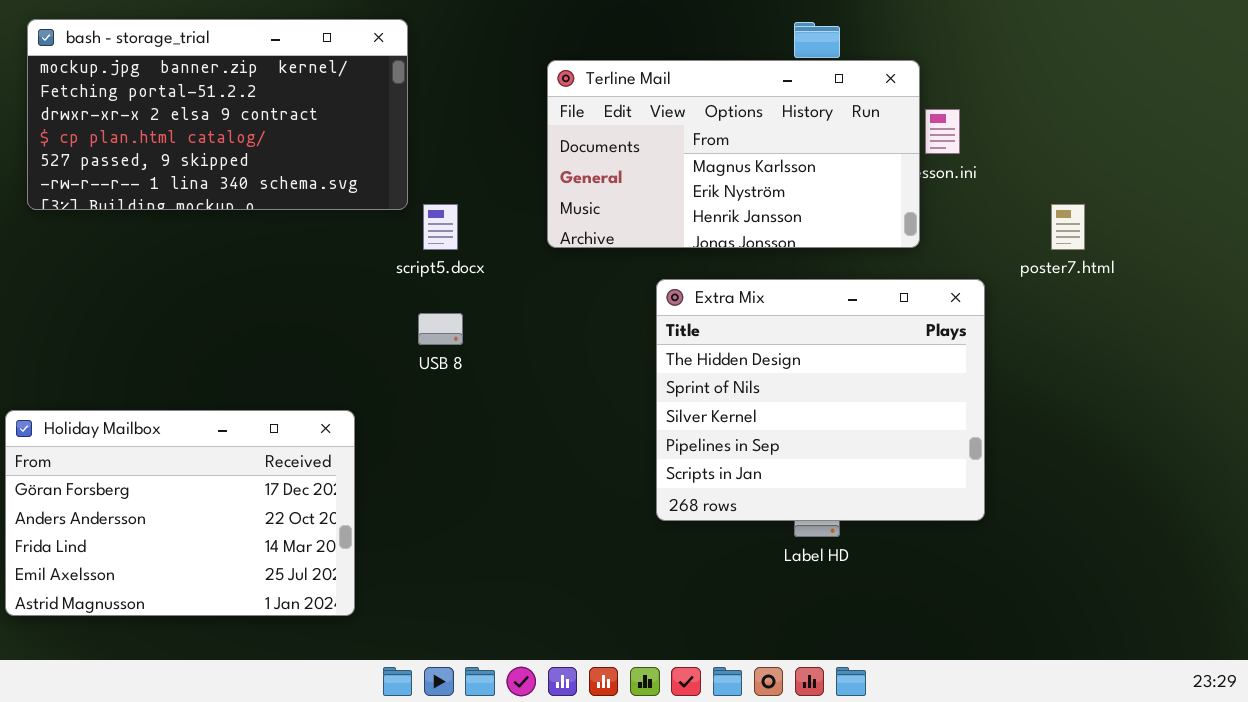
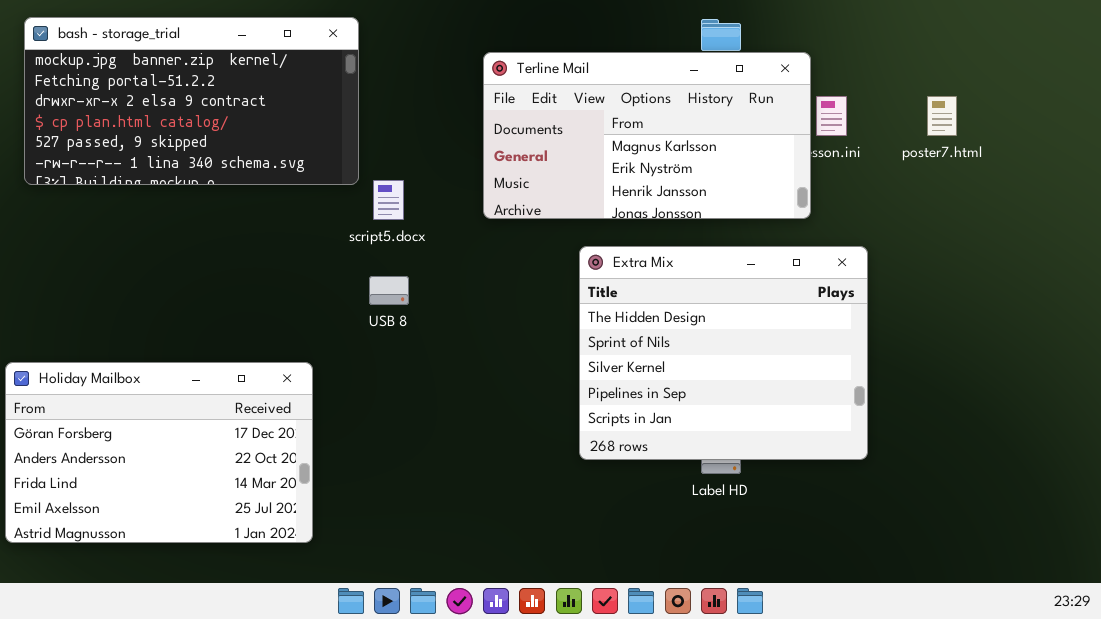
poster7.html: [1051,204,1085,250] -> [927,96,957,136], moved

